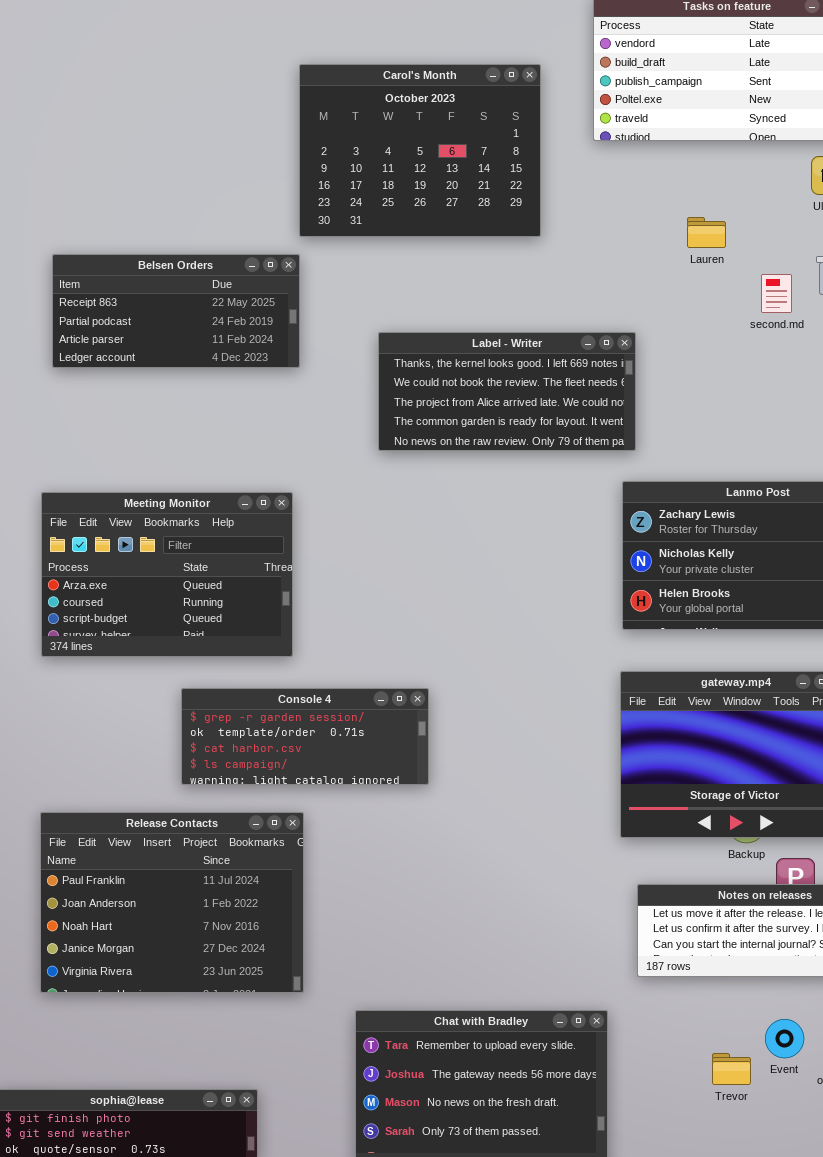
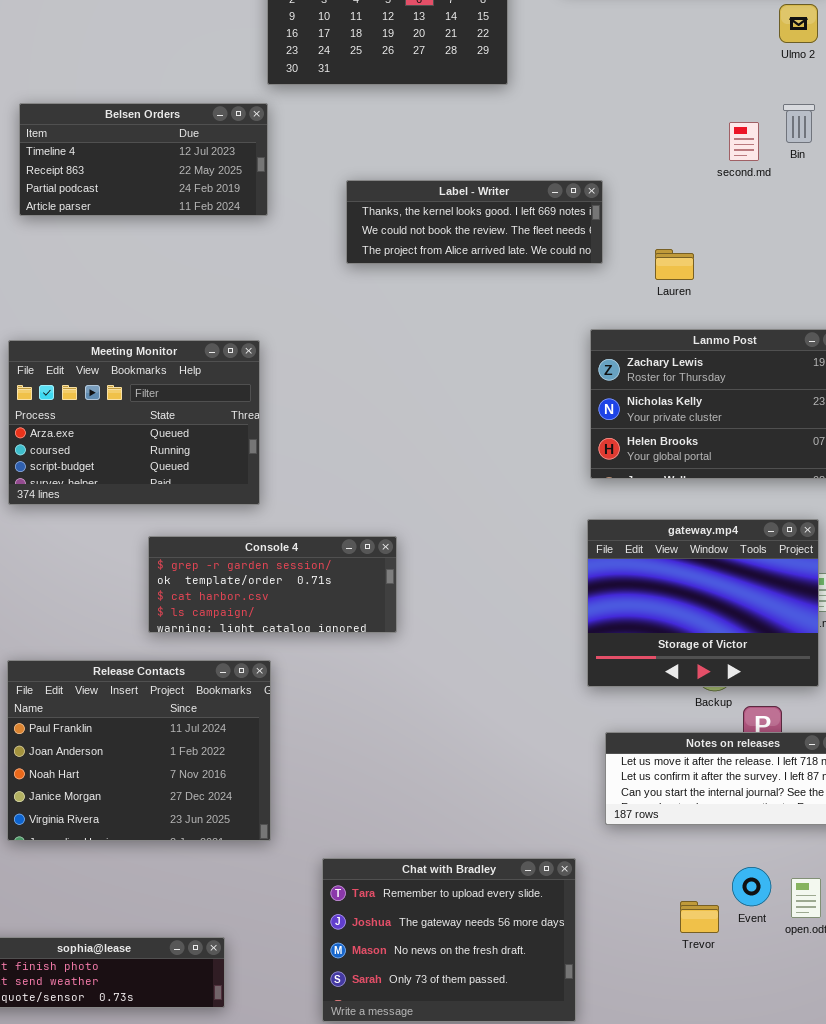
Lauren: [687,217,726,248] -> [655,249,694,280], moved
Belsen Orders: [52,254,300,368] -> [19,103,268,216], scrolled up 1 row
Label - Writer: [378,332,636,451] -> [346,180,603,264], resized

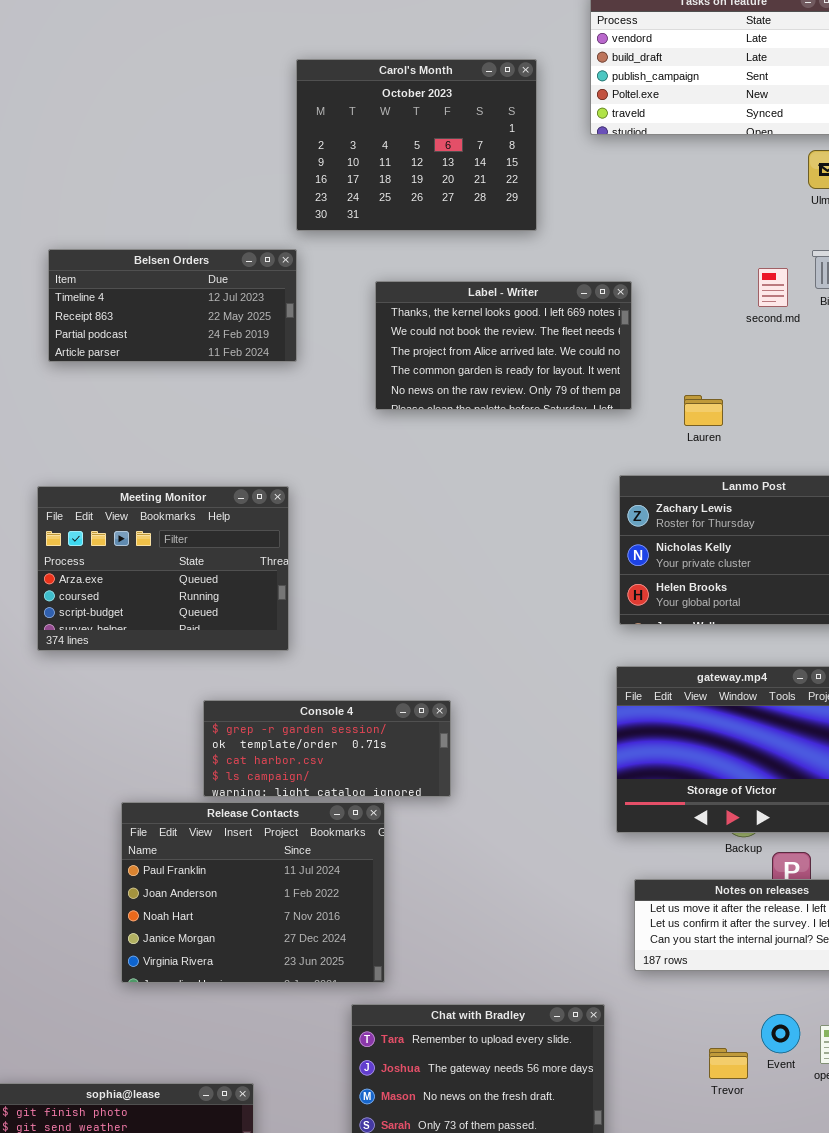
Label - Writer: [346,180,603,264] -> [375,281,632,410], resized
Console 4: [148,536,397,633] -> [203,700,451,797], moved
Release Contacts: [7,660,271,841] -> [121,802,385,983], moved

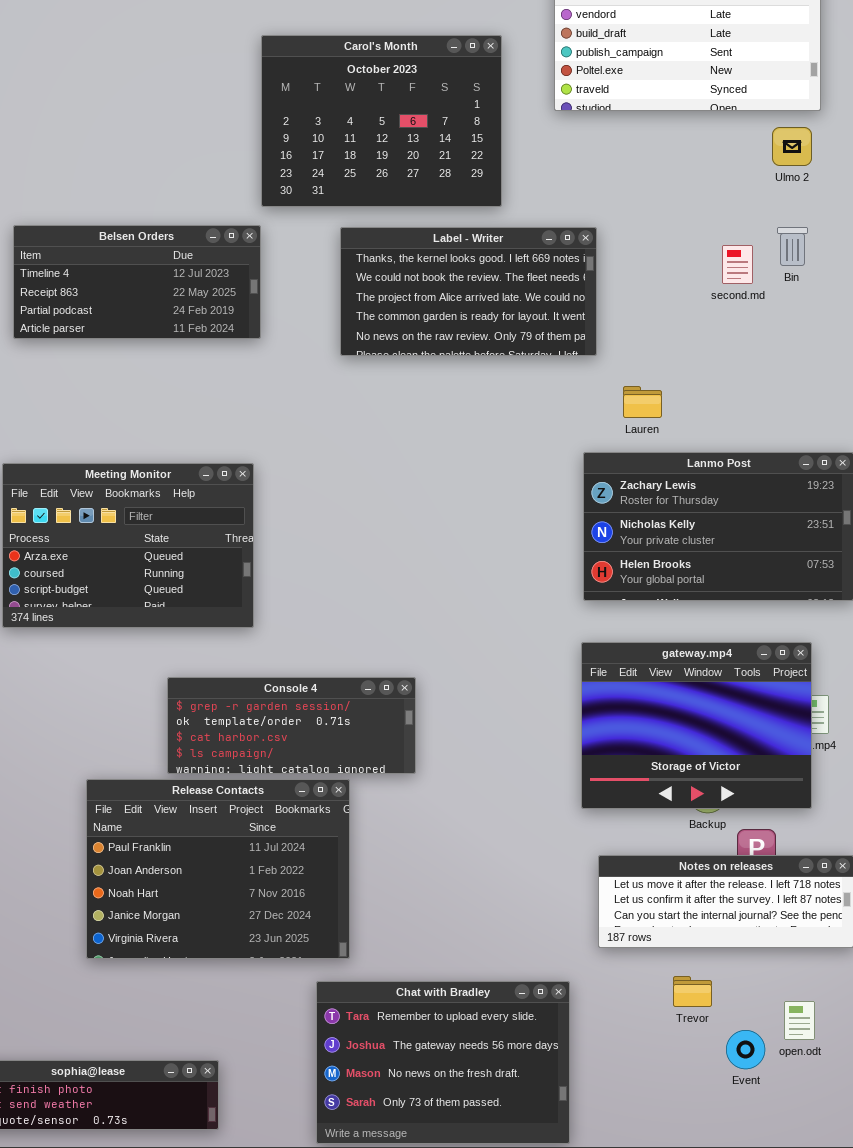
Label - Writer: [375,281,632,410] -> [340,227,597,356], moved
Lauren: [684,395,723,426] -> [623,386,662,418], moved
Event: [761,1014,800,1053] -> [726,1030,765,1069], moved
Trevor: [709,1048,748,1079] -> [673,976,712,1007], moved

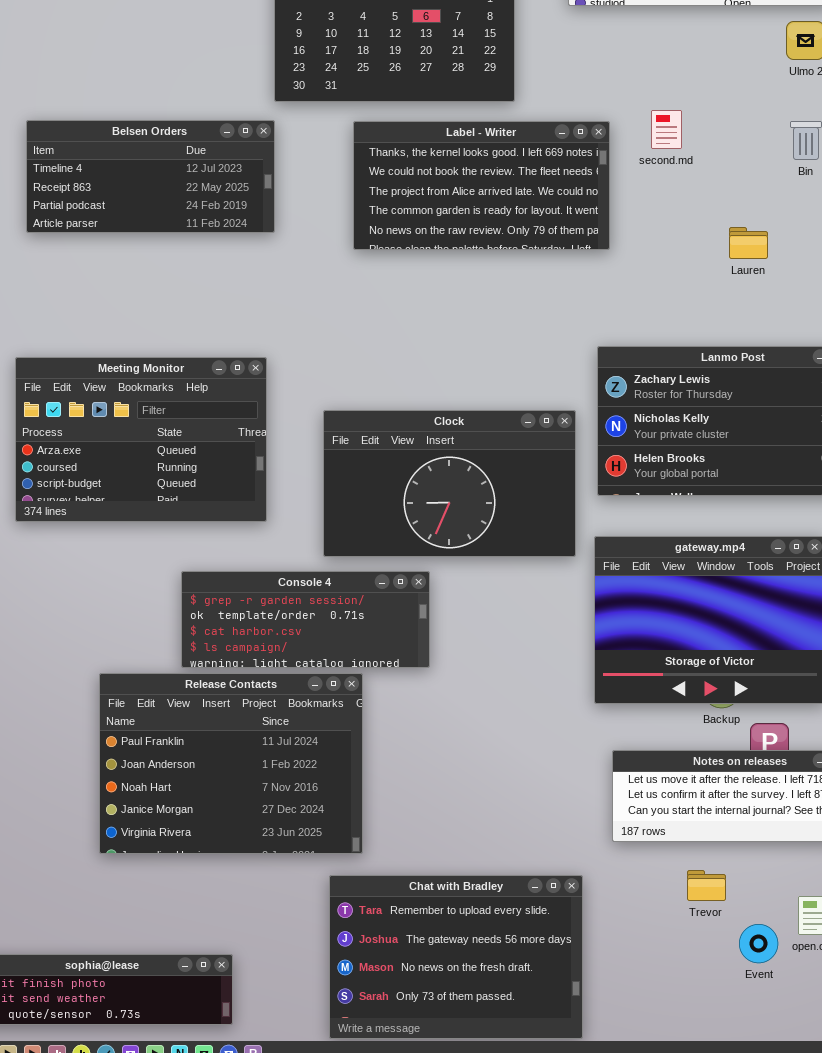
second.md: [722,245,753,284] -> [651,110,682,149], moved
Lauren: [623,386,662,418] -> [729,227,768,259], moved
Clock: none -> [323,410,576,557], opened

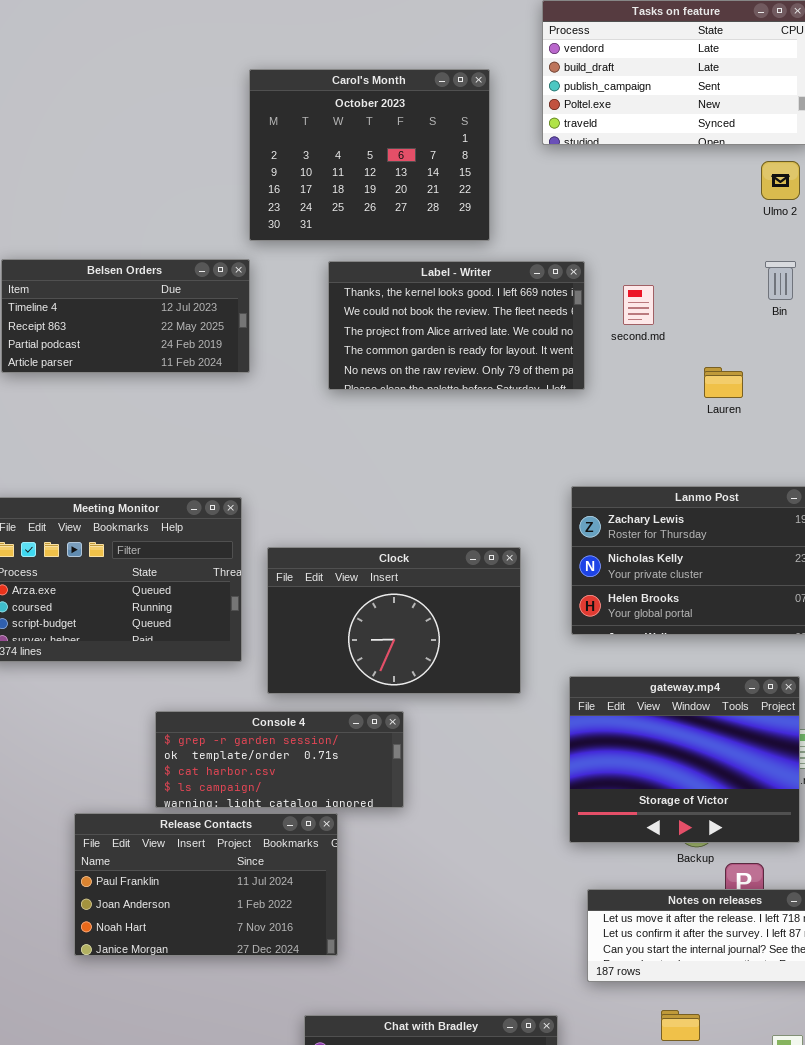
second.md: [651,110,682,149] -> [623,285,654,325], moved
Clock: [323,410,576,557] -> [267,547,521,694], moved
Release Contacts: [99,673,363,854] -> [74,813,338,956], resized

